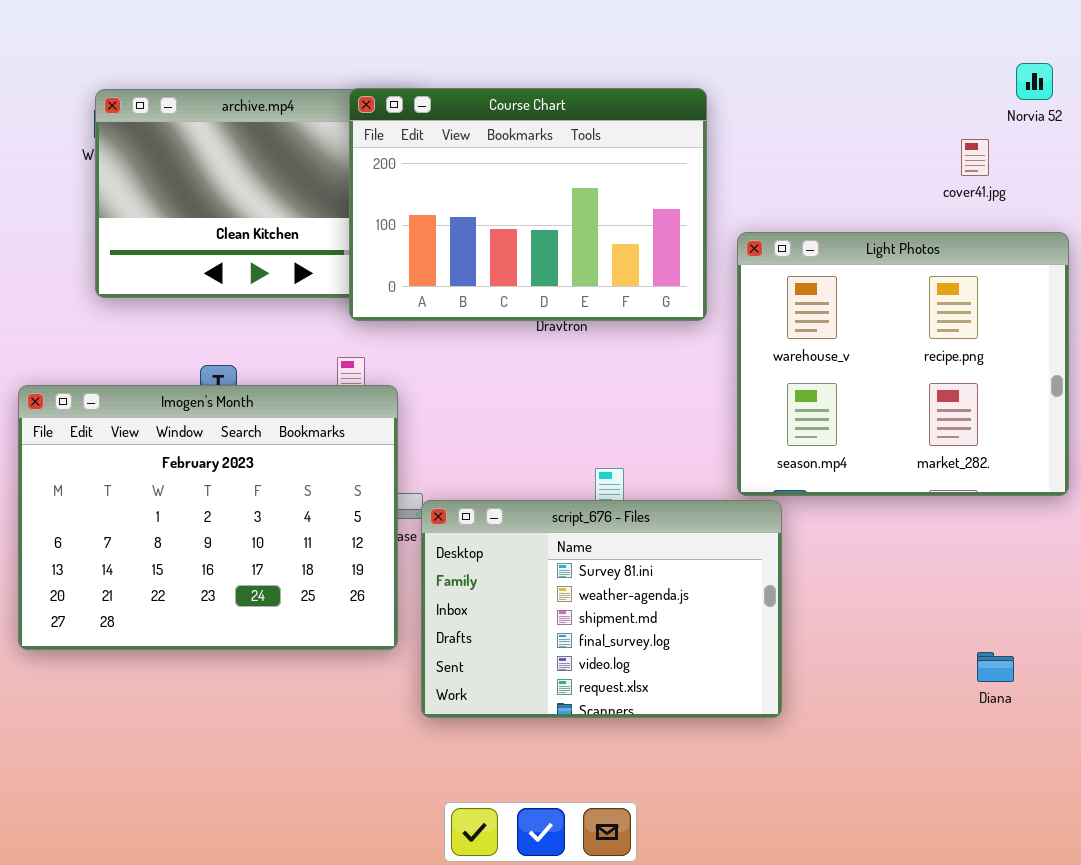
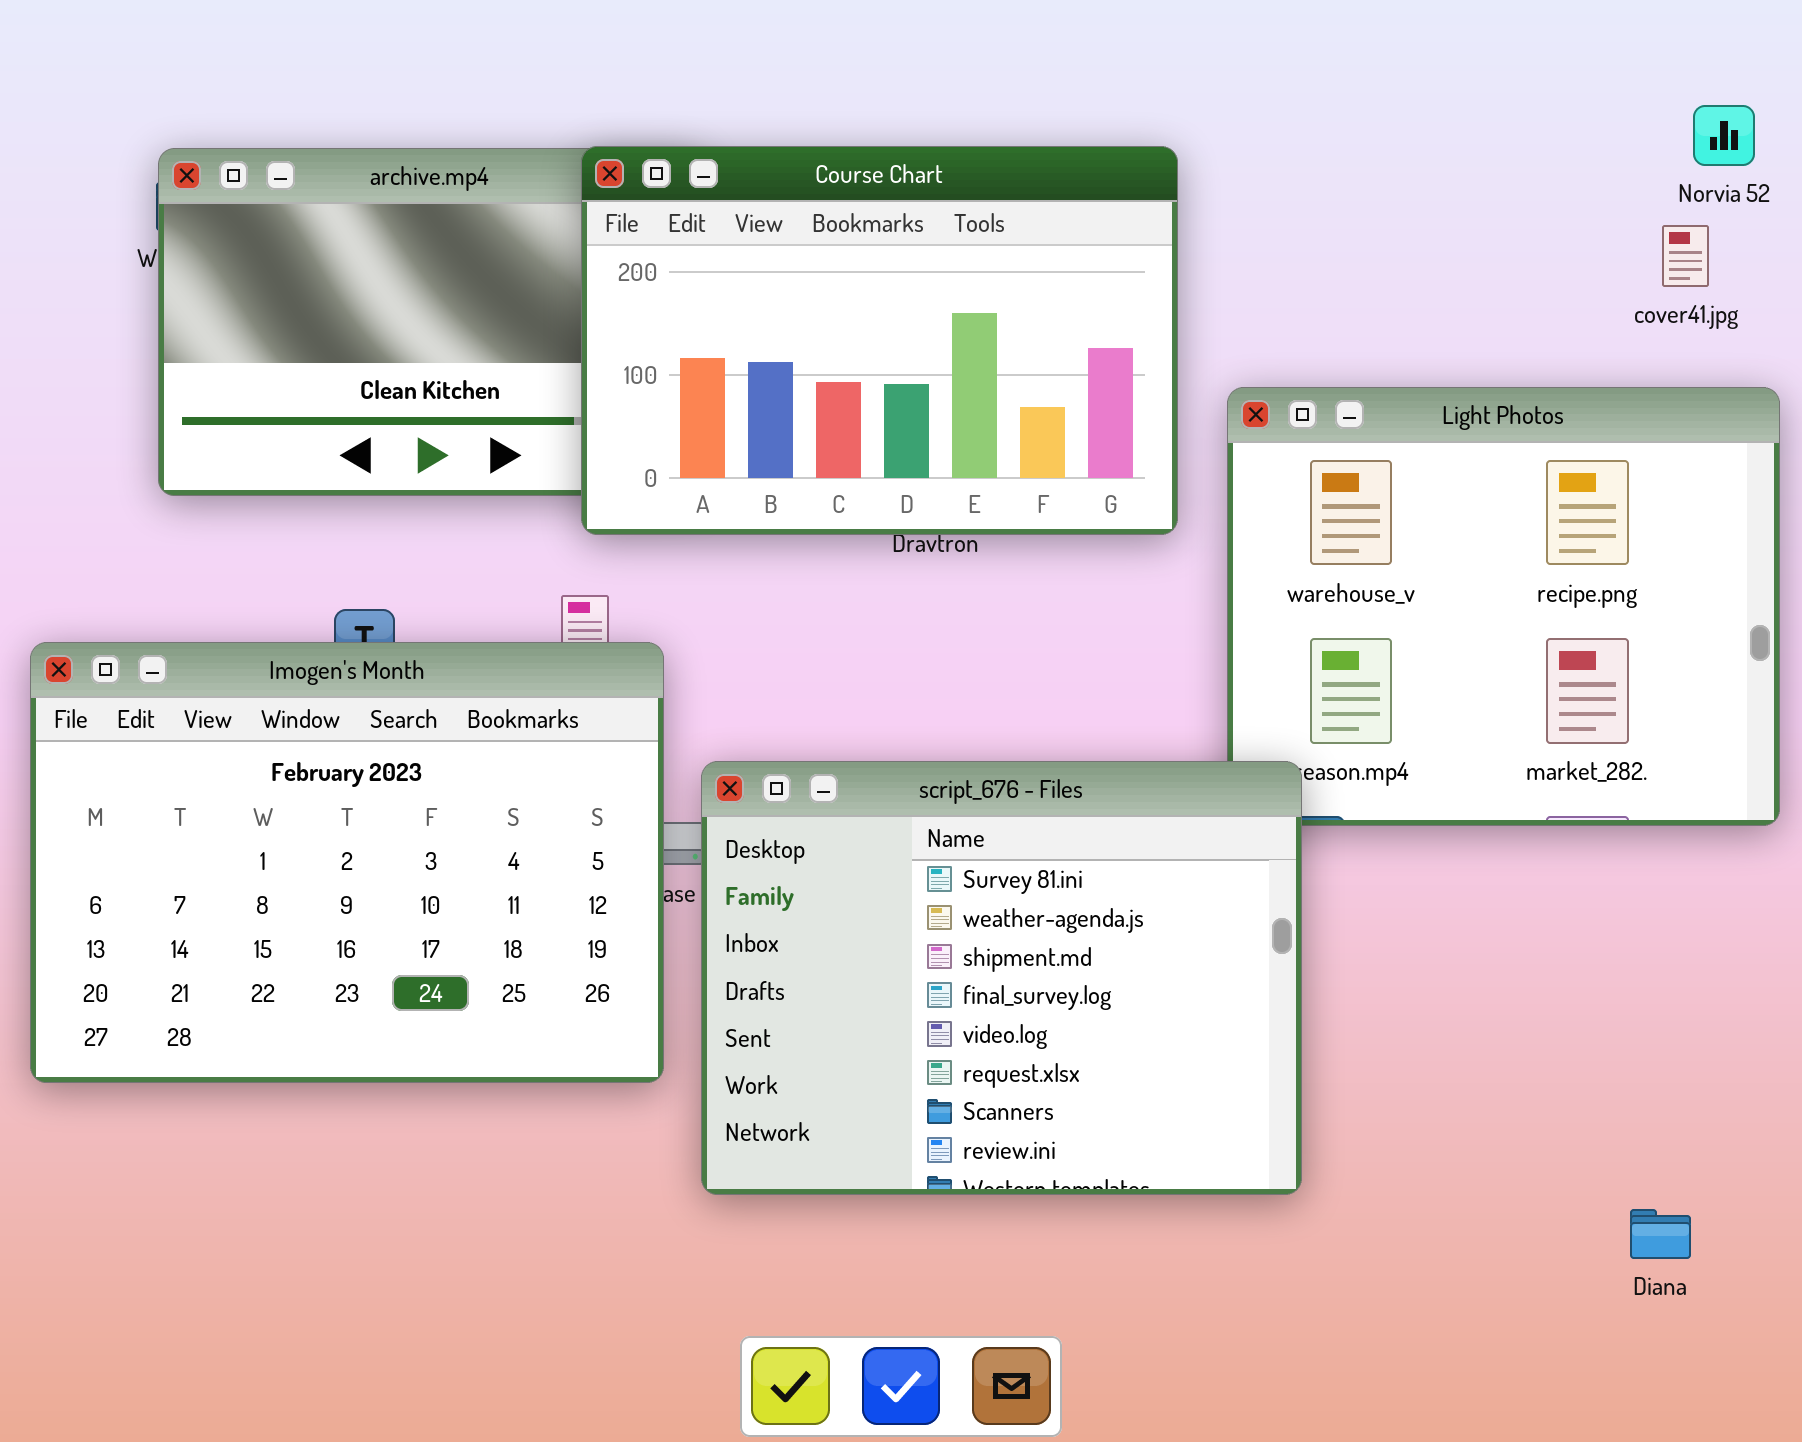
cover41.jpg: [961,139,989,176] -> [1662,225,1709,287], moved
script_676 - Files: [421,500,782,718] -> [701,761,1302,1195], resized
Diana: [977,652,1014,682] -> [1630,1209,1691,1259], moved

